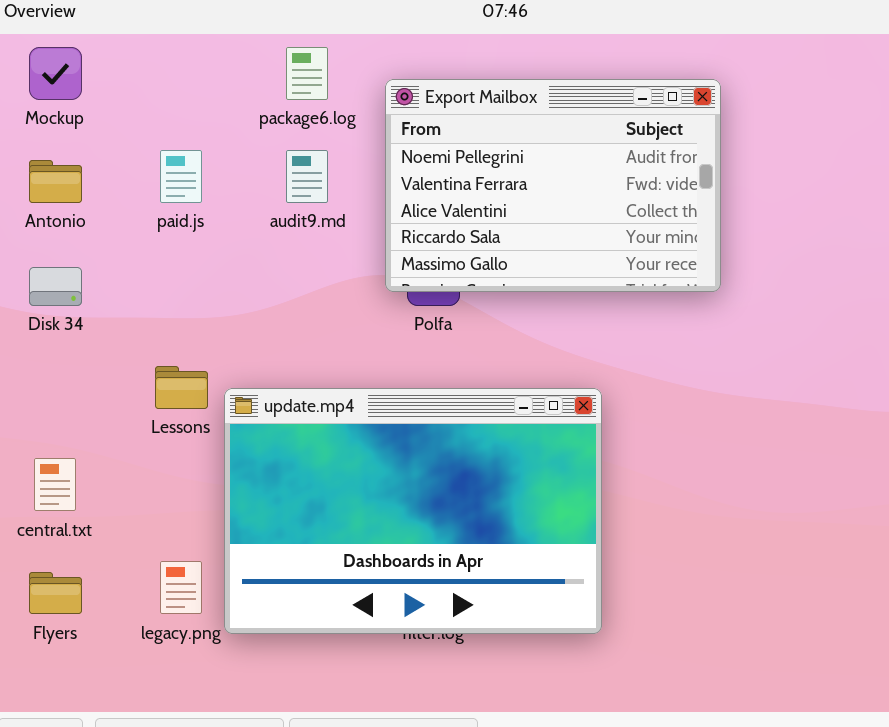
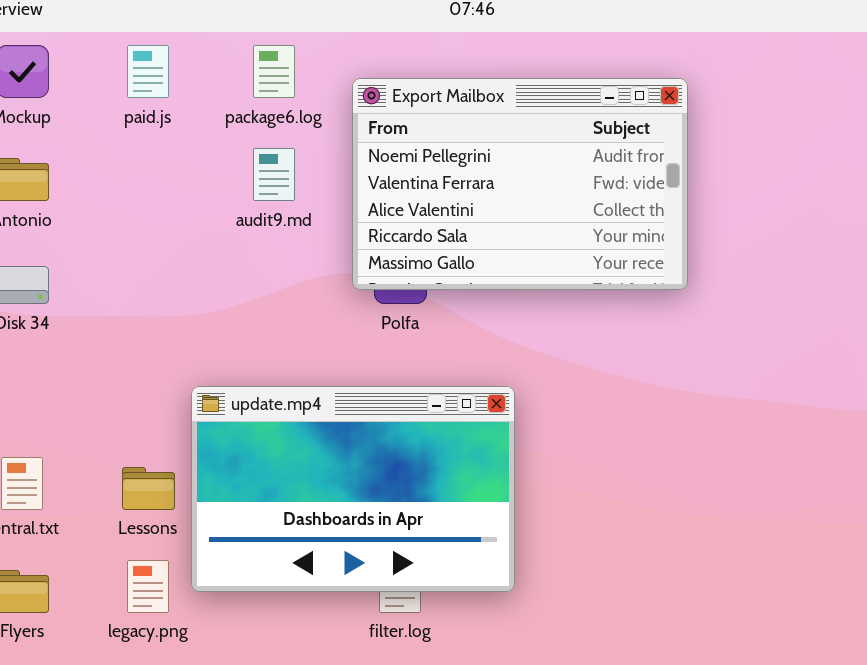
paid.js: [160,150,202,203] -> [127,45,169,98], moved
Lessons: [155,366,208,409] -> [122,467,175,510], moved
update.mp4: [224,388,602,634] -> [191,386,515,592], resized

